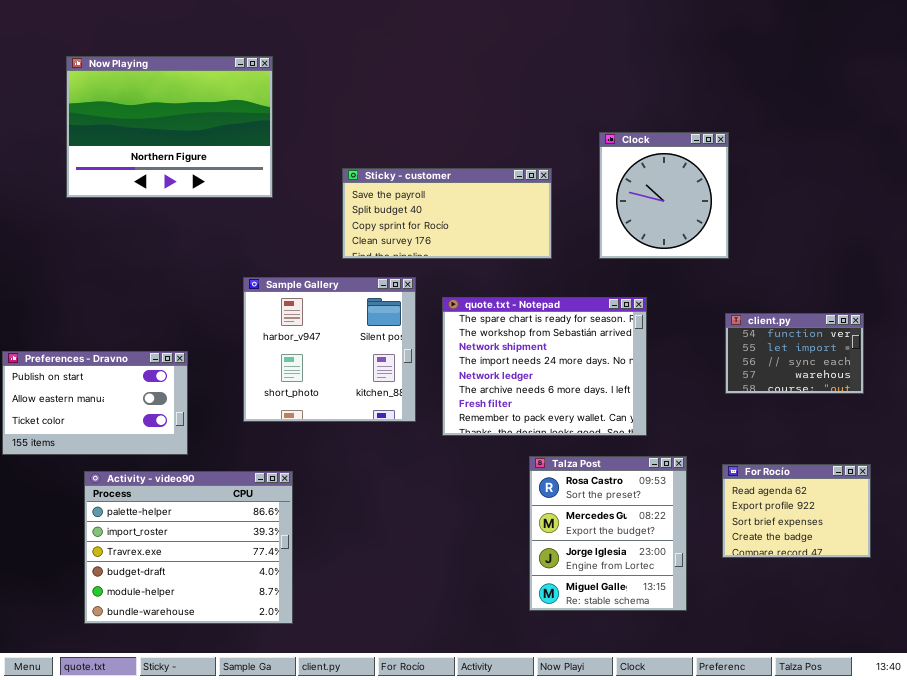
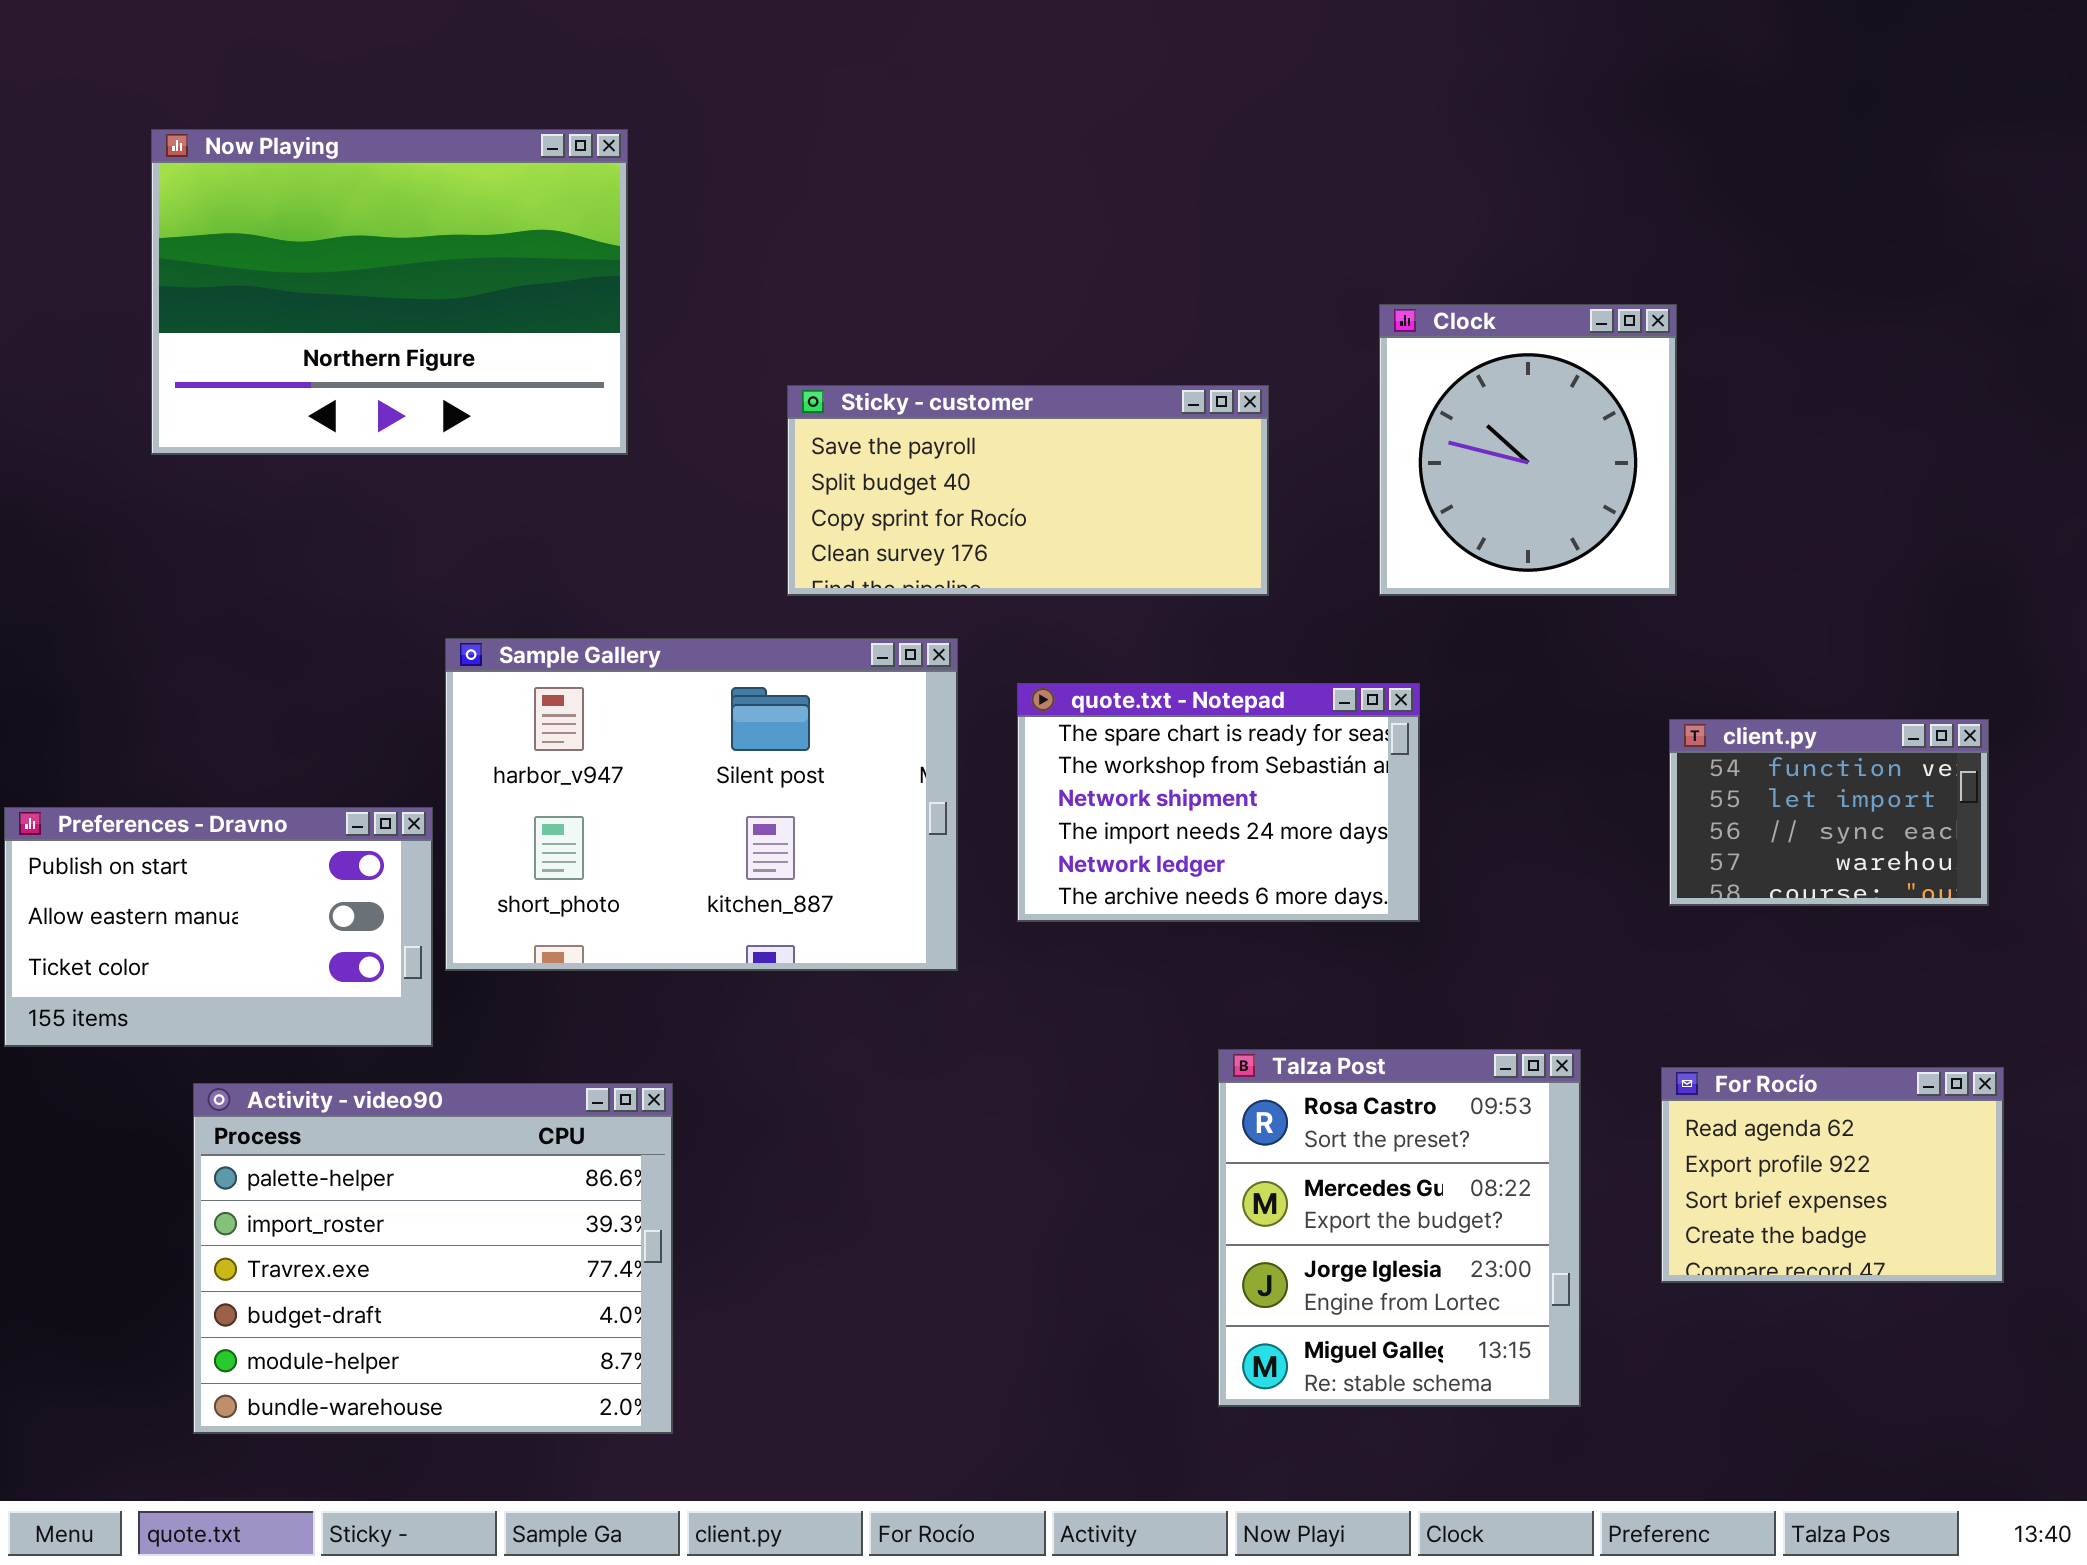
Sample Gallery: [243,277,416,422] -> [445,638,958,971], resized
quote.txt - Notepad: [442,297,647,436] -> [1017,683,1420,922], resized

